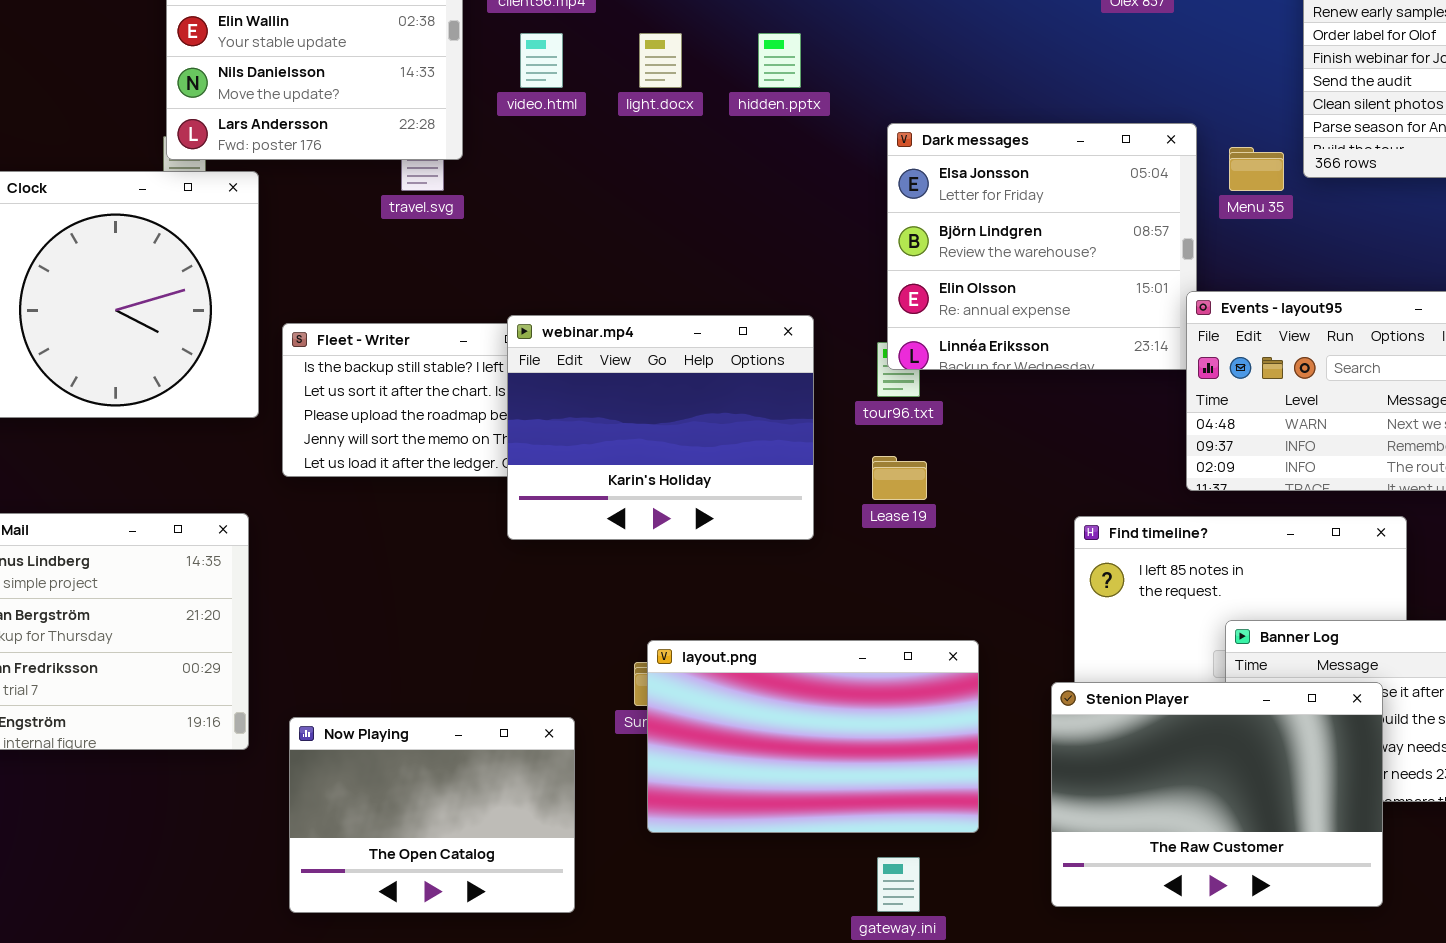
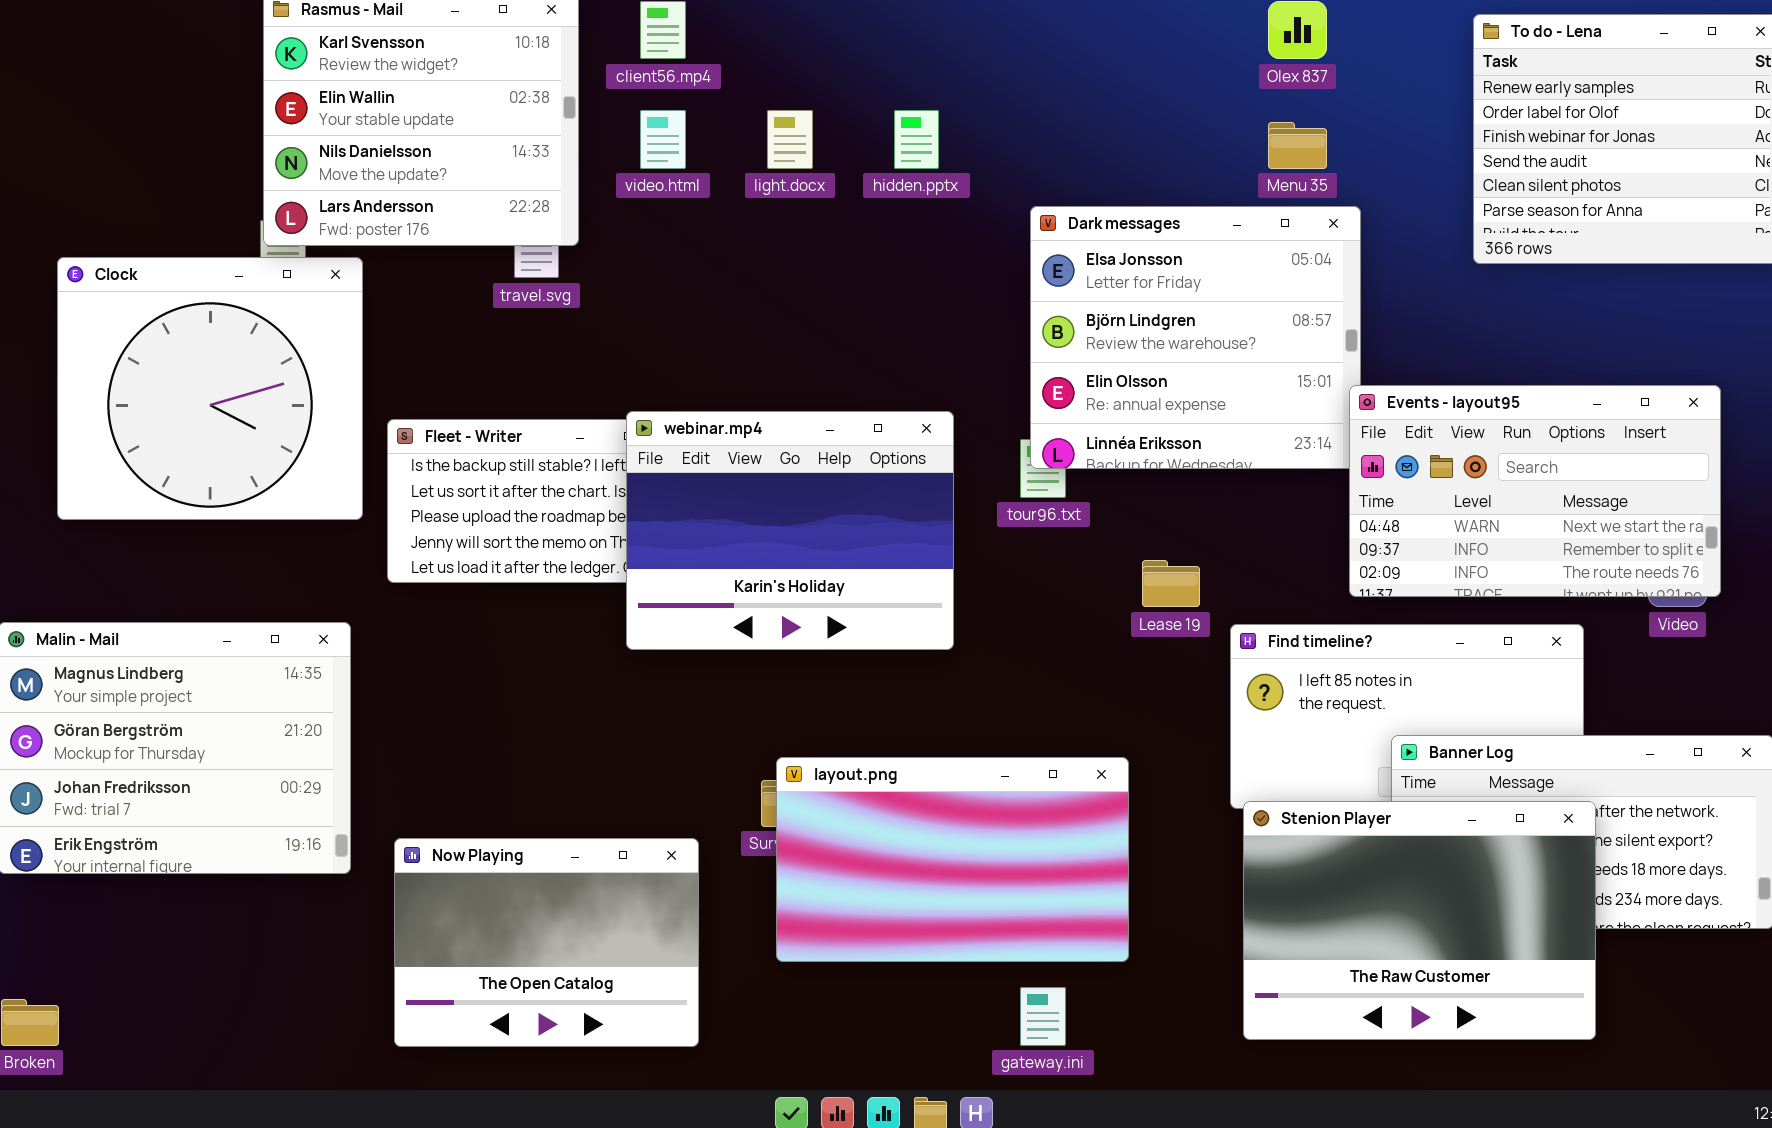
Menu 35: [1229,147,1284,191] -> [1268,122,1327,169], moved
Lease 19: [872,456,927,500] -> [1142,560,1200,607], moved
Stenion Player: [1051,682,1383,907] -> [1243,801,1596,1040], moved

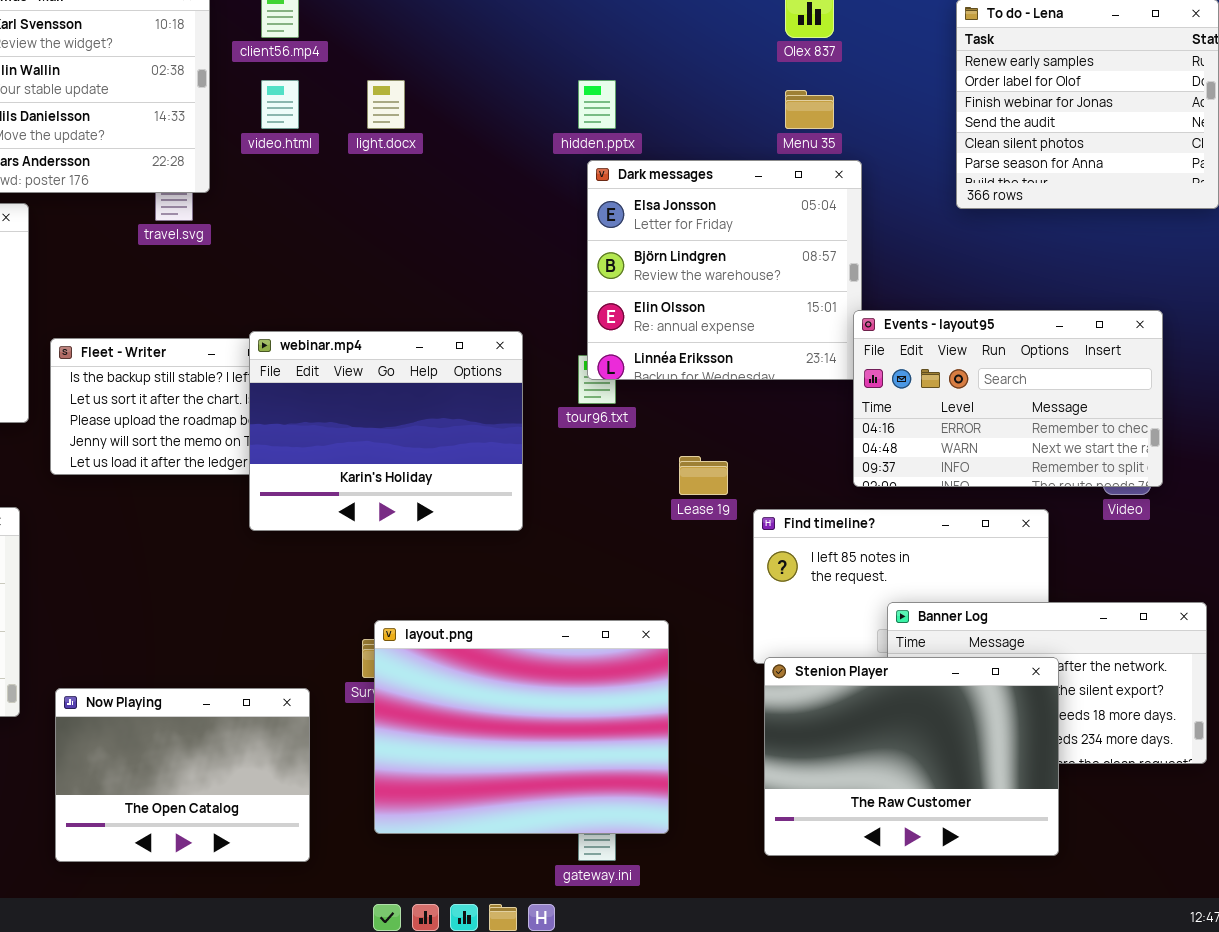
hidden.pptx: [894,110,939,169] -> [578,80,616,129], moved
Events - layout95: [1349,385,1721,597] -> [853,310,1163,487], scrolled up 1 row
layout.png: [776,757,1129,962] -> [374,620,669,834], resized

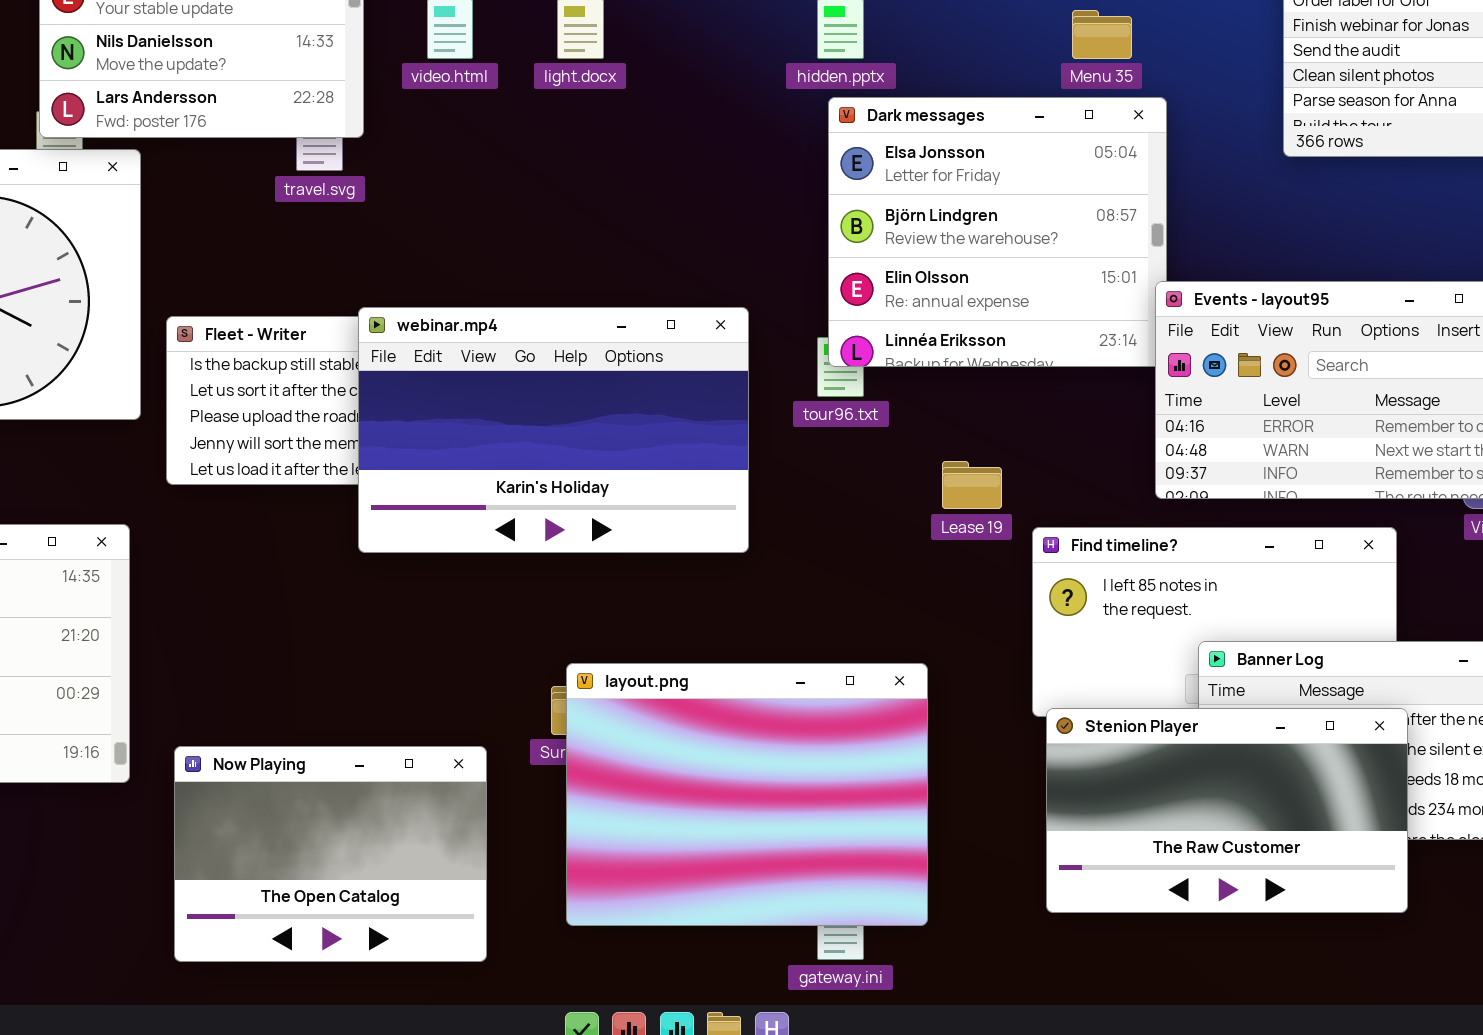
webinar.mp4: [249,331,523,531] -> [358,307,749,553], resized
Stenion Player: [764,657,1059,856] -> [1046,708,1408,913], resized

